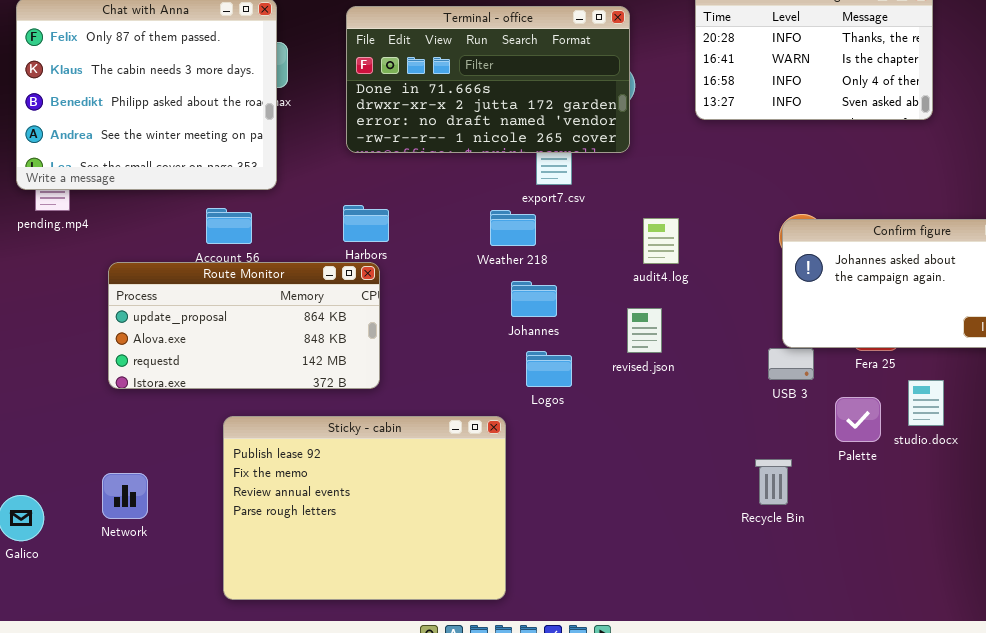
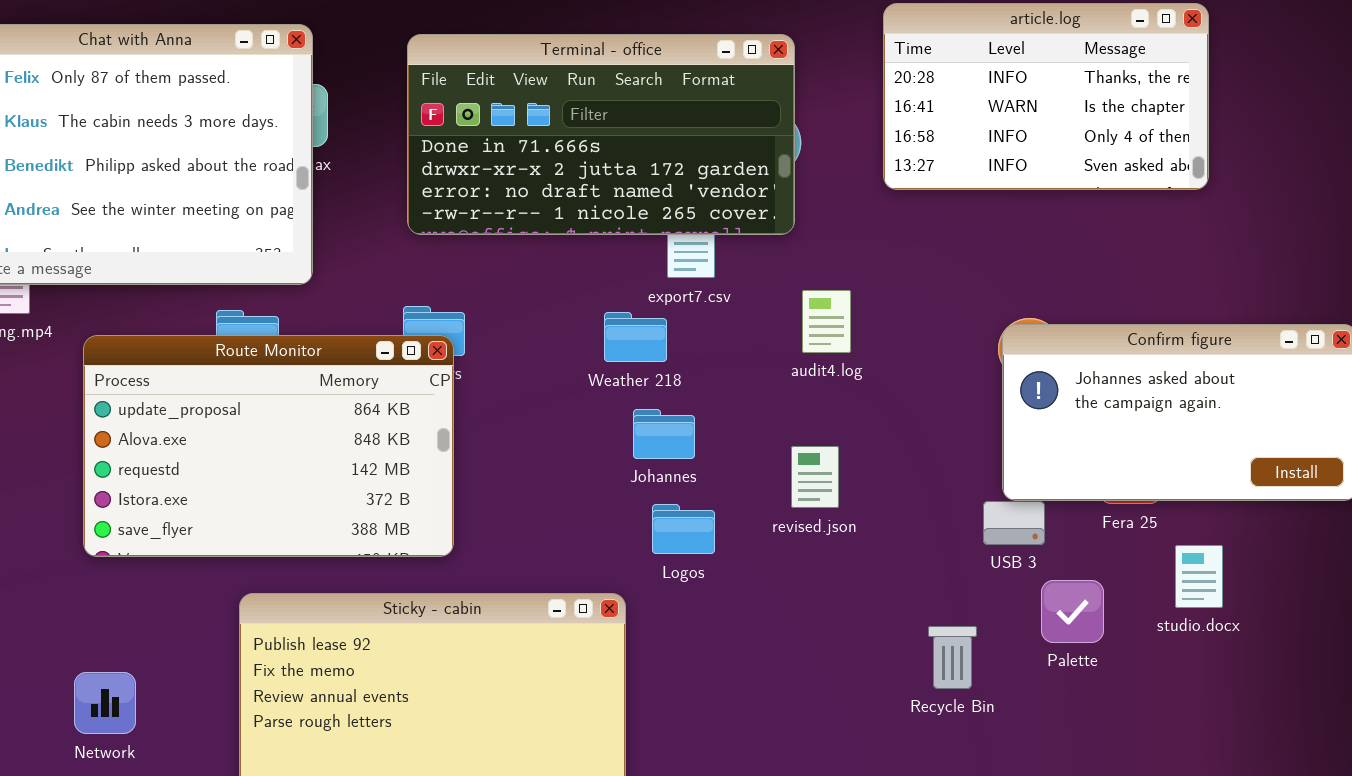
audit4.log: [643,218,679,264] -> [802,290,851,353], moved
Route Monitor: [108,262,380,389] -> [83,335,454,557], resized
Palette: [835,397,881,442] -> [1041,580,1104,643], moved
Recycle Bin: [755,459,792,505] -> [928,626,977,689], moved

